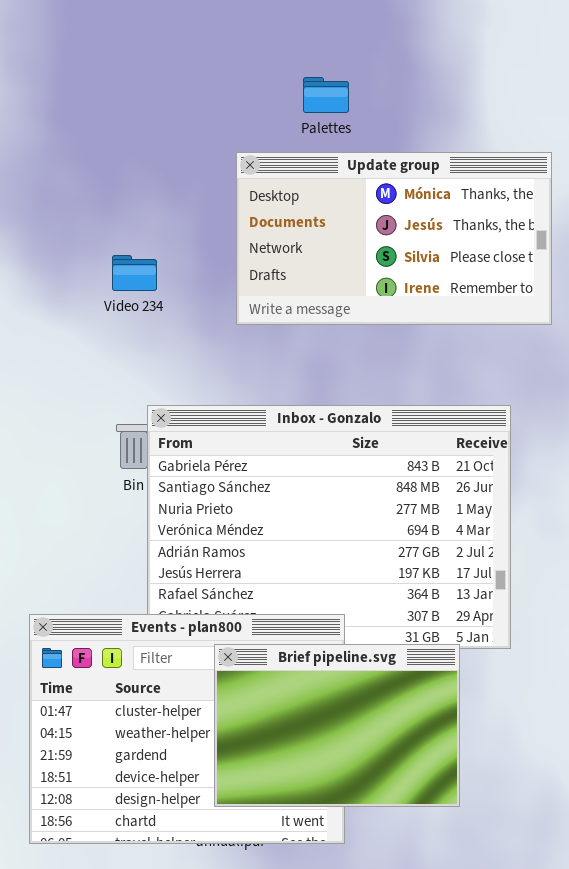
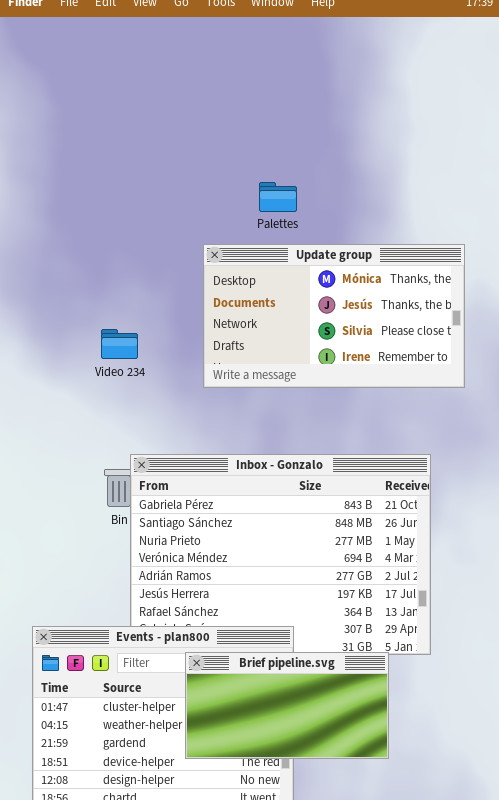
Brief pipeline.svg: [214,644,460,807] -> [185,652,389,759], resized

